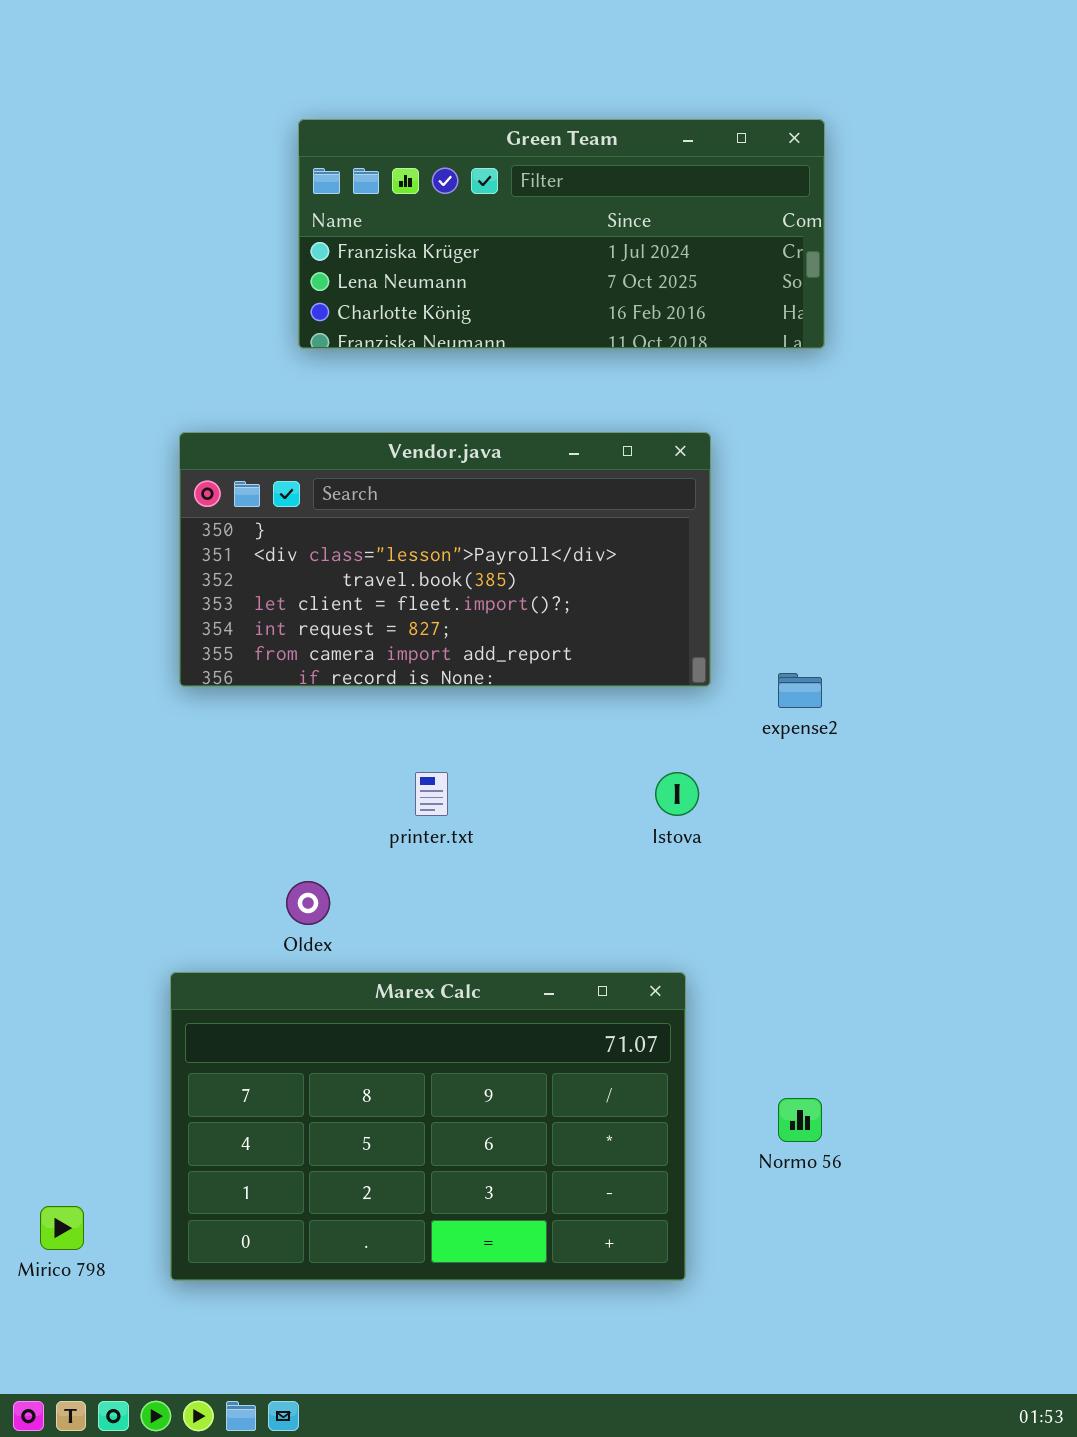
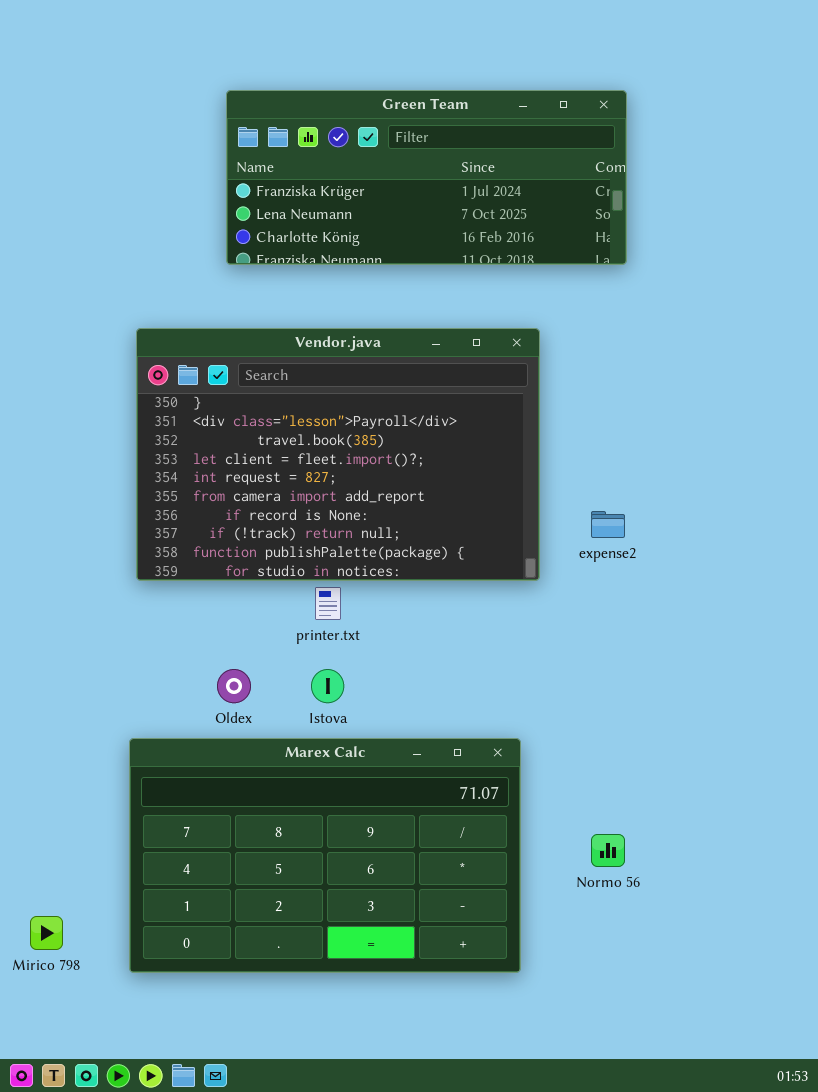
Vendor.java: [179,432,711,687] -> [136,328,540,581], resized
Istova: [655,772,699,816] -> [311,669,344,703], moved

